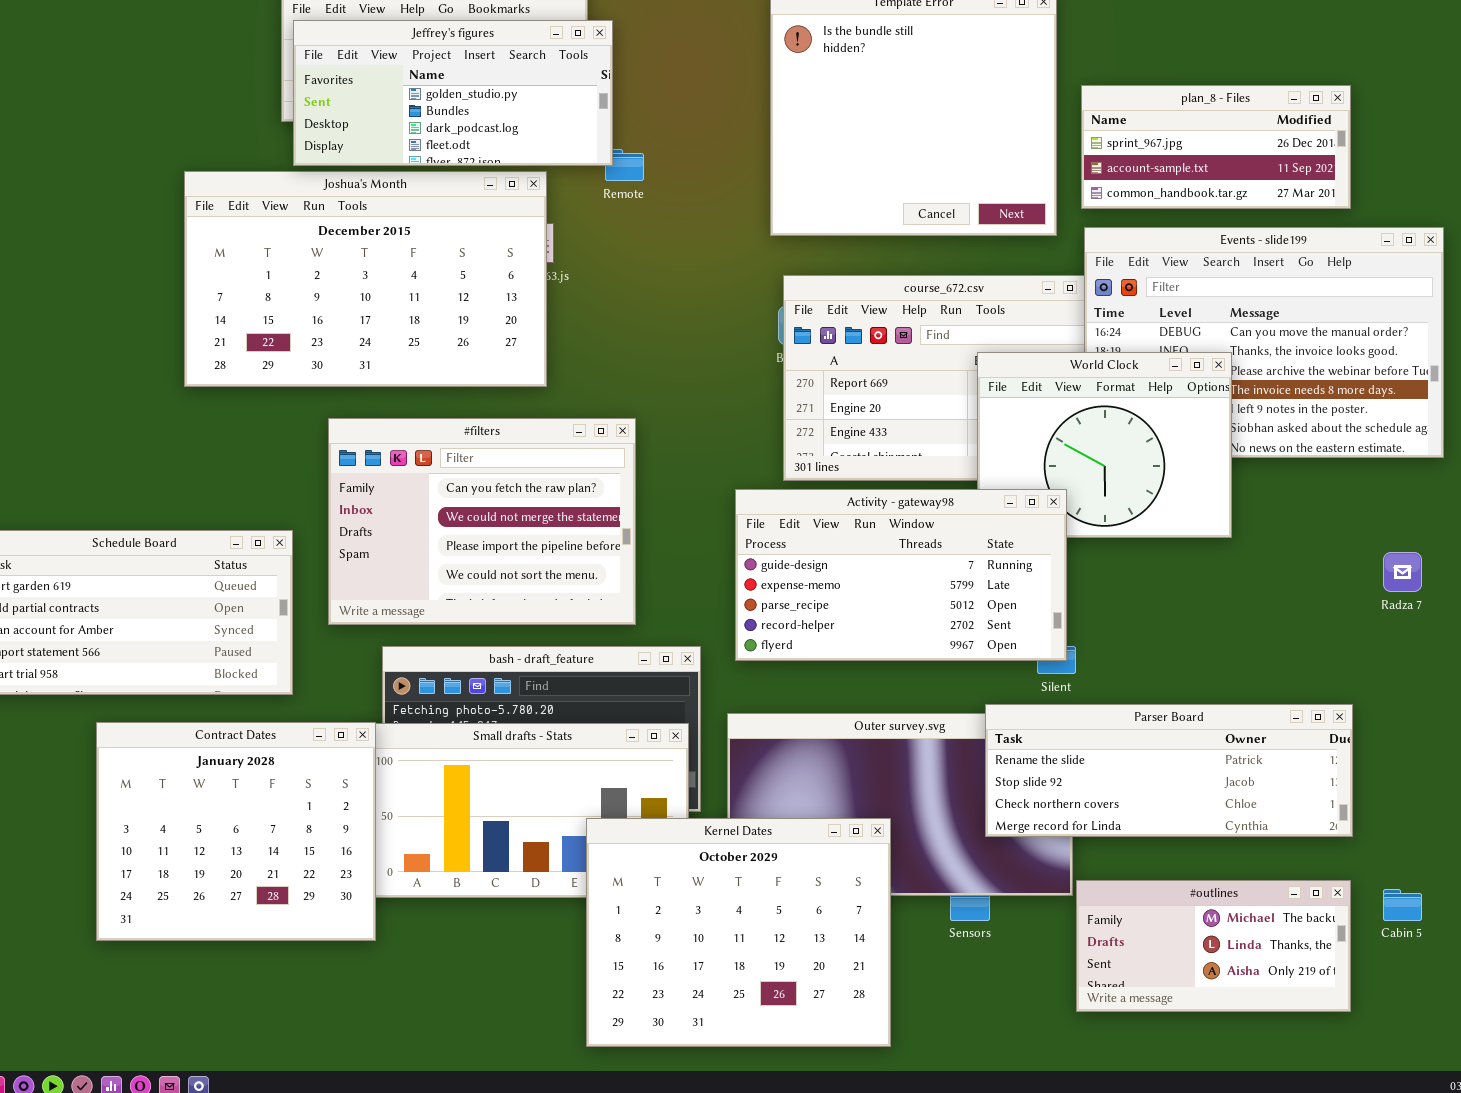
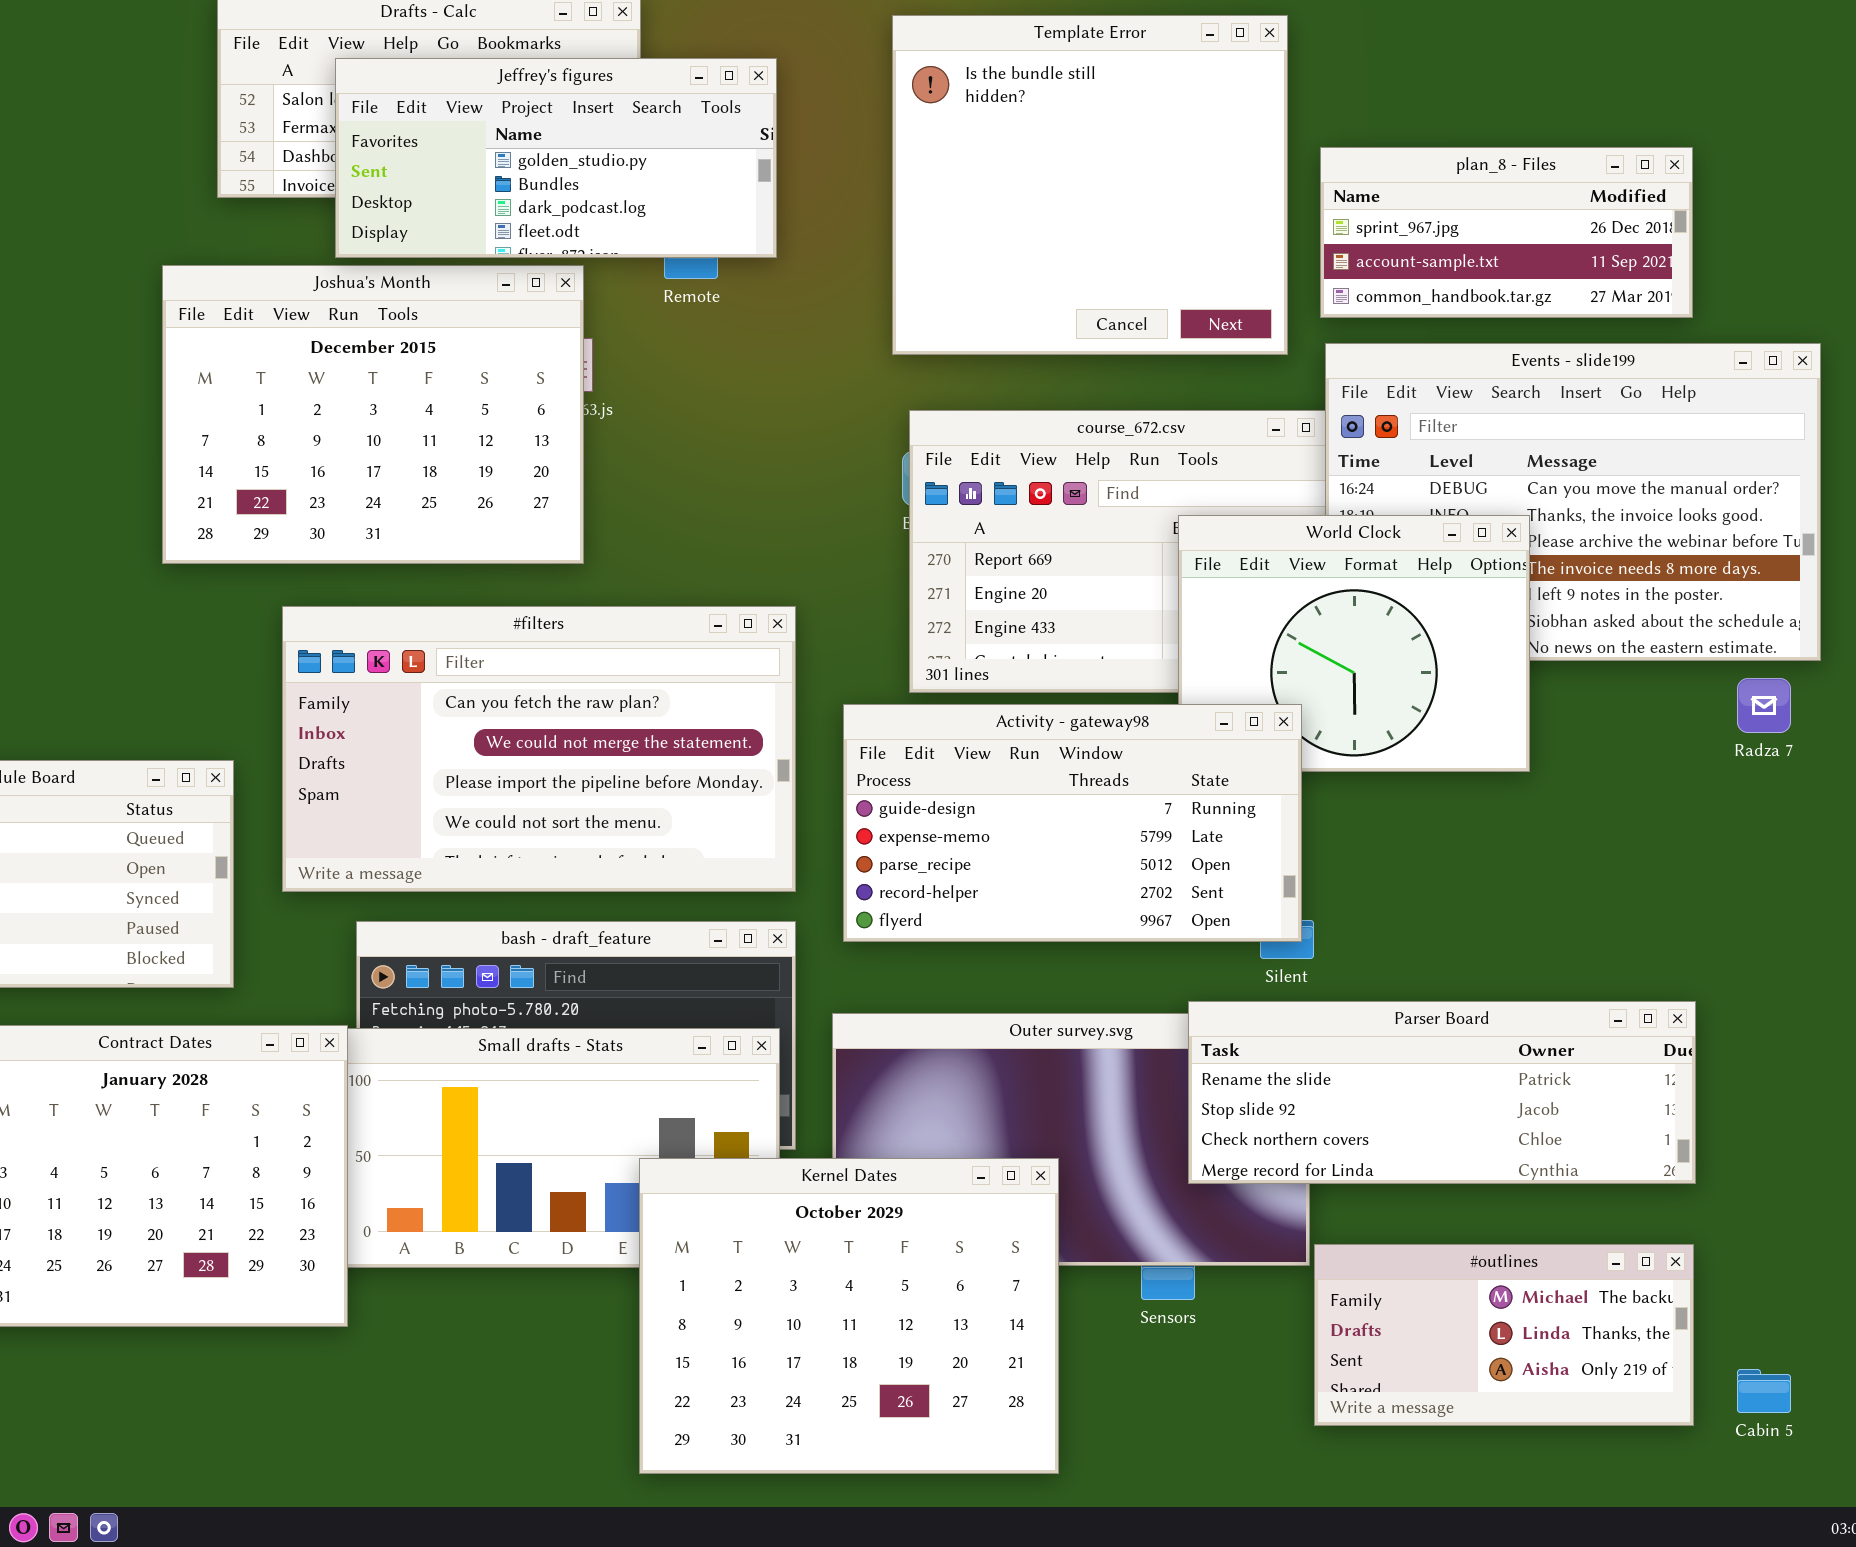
Jeffrey's figures: [293,20,613,166] -> [335,58,777,258], moved
Joshua's Month: [184,171,547,387] -> [162,265,584,564], resized
#filters: [328,418,636,625] -> [282,606,796,892], resized
Radza 7: [1383,552,1422,592] -> [1737,678,1791,733], moved
Cabin 5: [1383,889,1422,921] -> [1737,1369,1791,1413], moved

